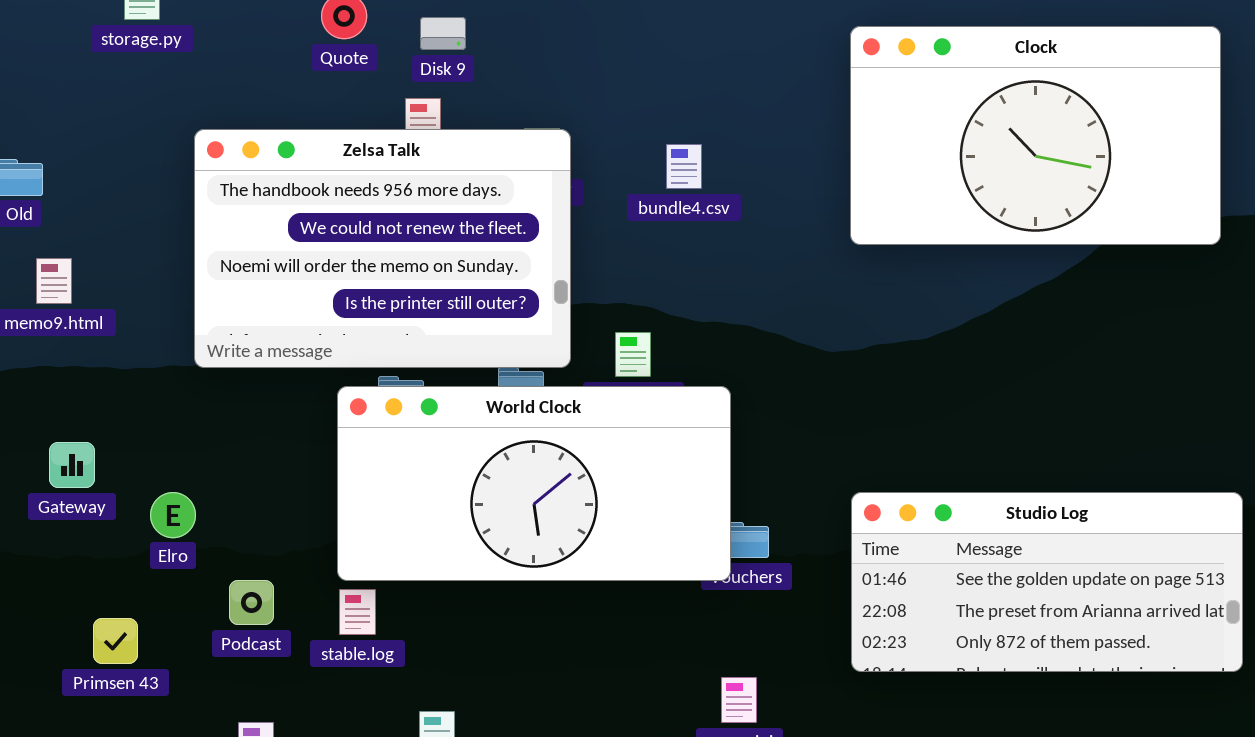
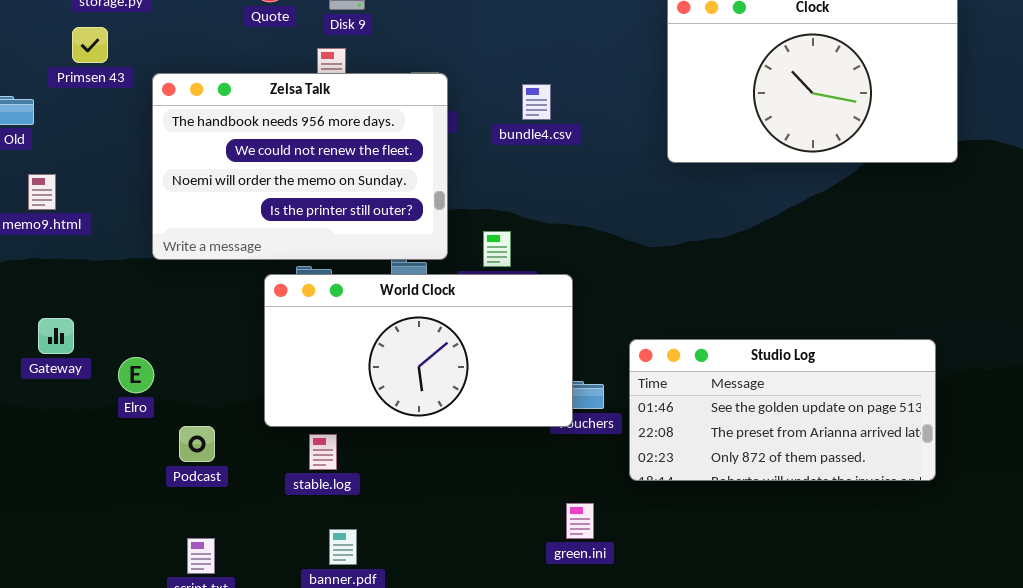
Studio Log: [851,492,1243,672] -> [629,339,936,481], moved
stable.log: [339,589,376,635] -> [309,434,337,470], moved
Primsen 43: [93,618,138,664] -> [72,27,108,63], moved

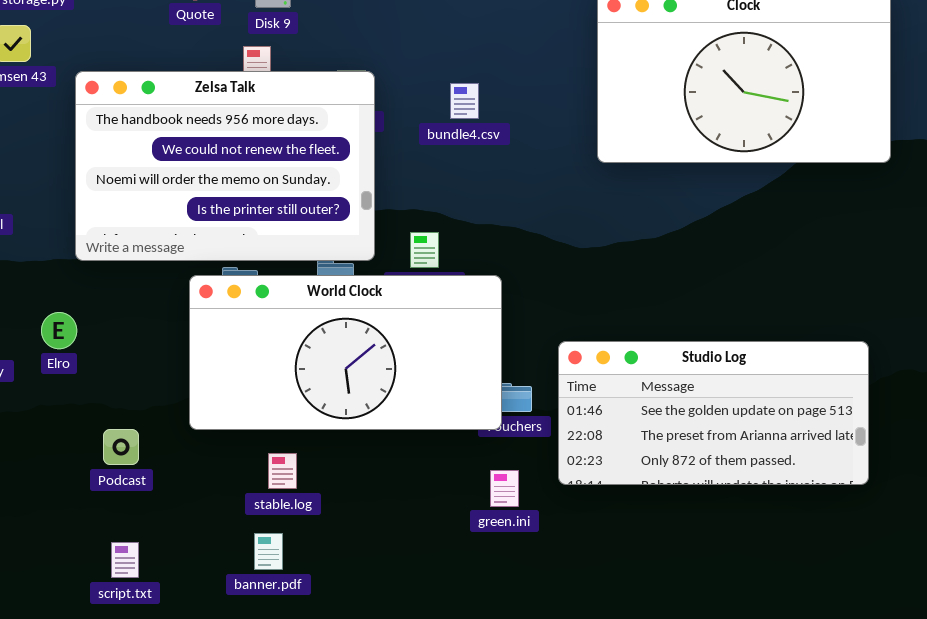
Elro: [118,357,154,393] -> [41,312,77,349], moved
stable.log: [309,434,337,470] -> [268,453,297,489], moved
green.ini: [566,503,594,539] -> [490,470,519,507], moved

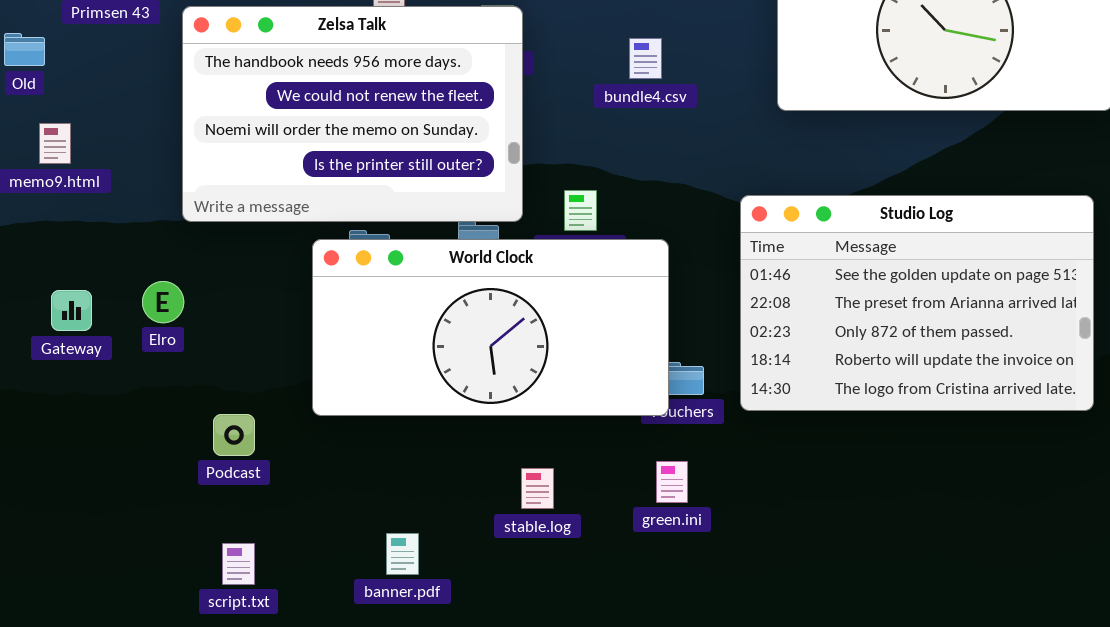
bundle4.csv: [450,83,479,119] -> [629,38,662,79], moved
Studio Log: [558,341,869,485] -> [740,195,1094,411], moved, resized
stable.log: [268,453,297,489] -> [521,468,554,509], moved

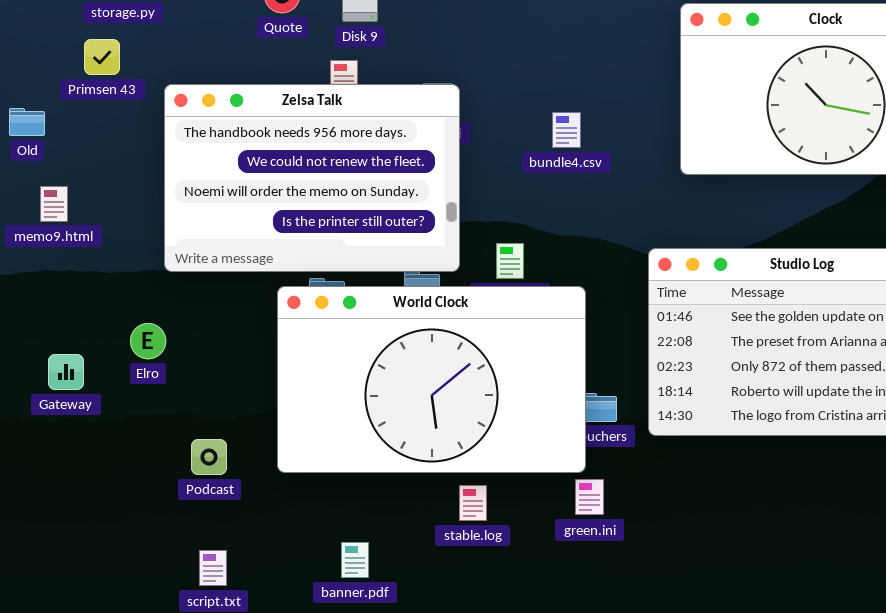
World Clock: [312,239,669,416] -> [277,286,586,473], resized
Gateway: [51,290,92,331] -> [48,354,84,390], moved

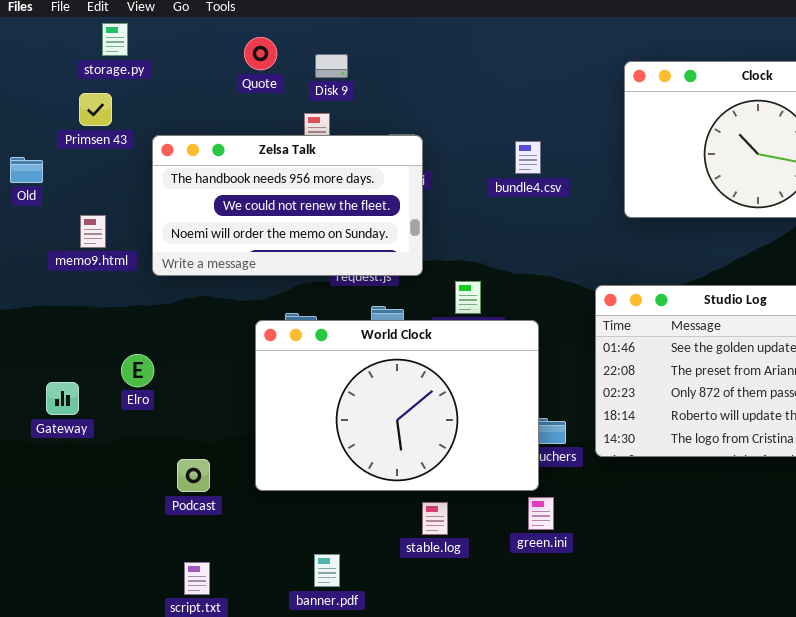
Zelsa Talk: [164,84,460,272] -> [152,135,423,276], resized
bundle4.csv: [552,112,581,148] -> [515,141,541,174], moved
memo9.html: [40,186,68,222] -> [80,215,106,248], moved

